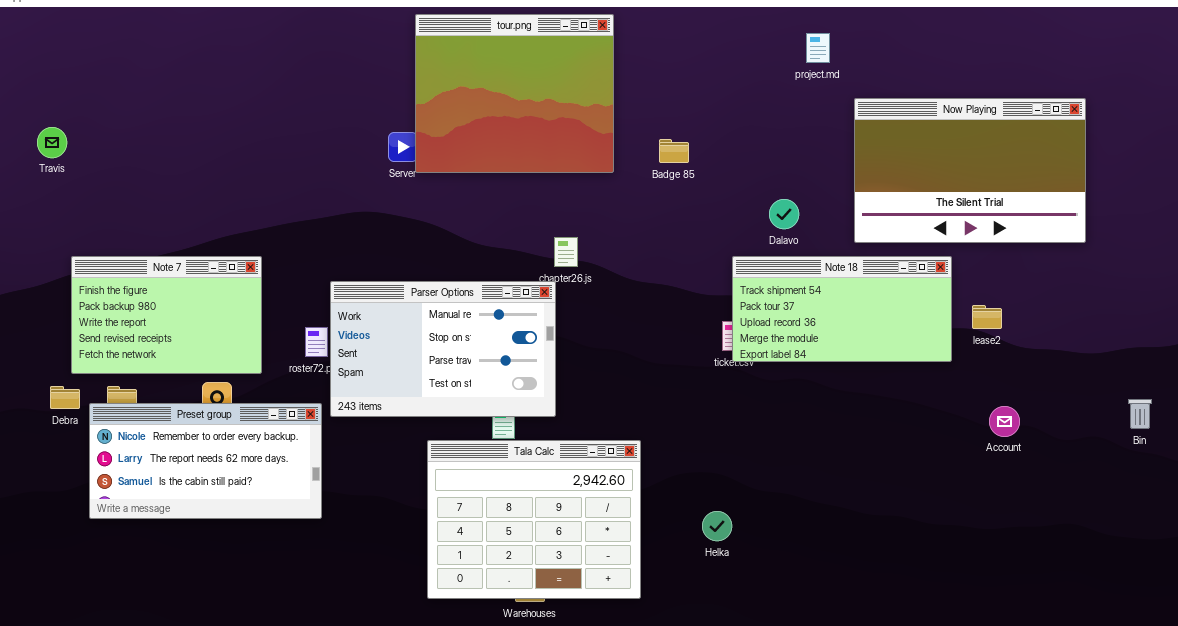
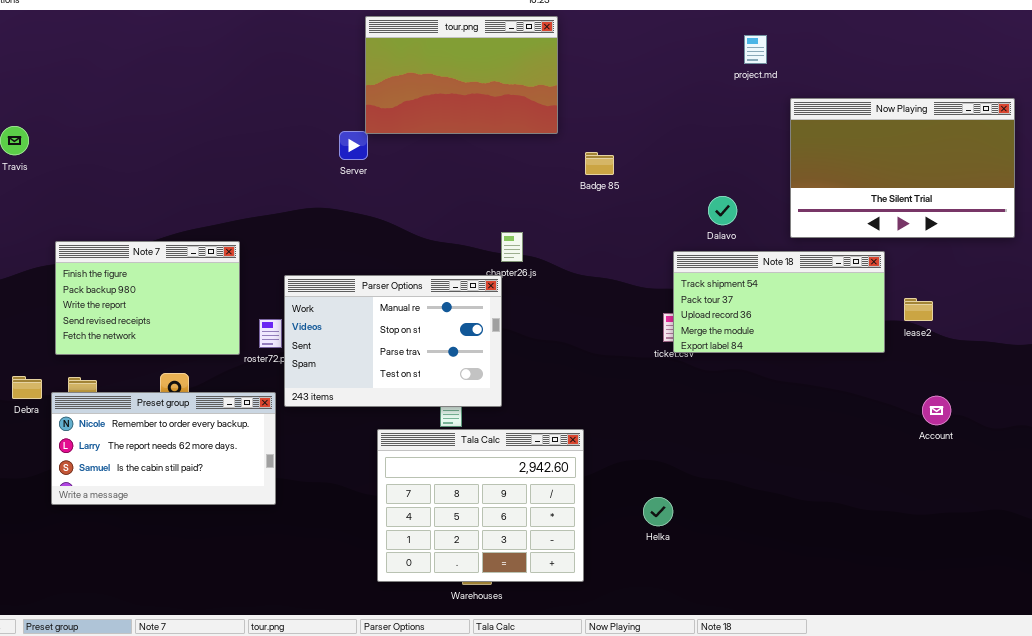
tour.png: [415,14,614,173] -> [365,16,558,134], resized
Badge 85: [659,139,689,163] -> [585,152,614,175], moved
Note 7: [71,256,262,374] -> [55,241,240,355], moved

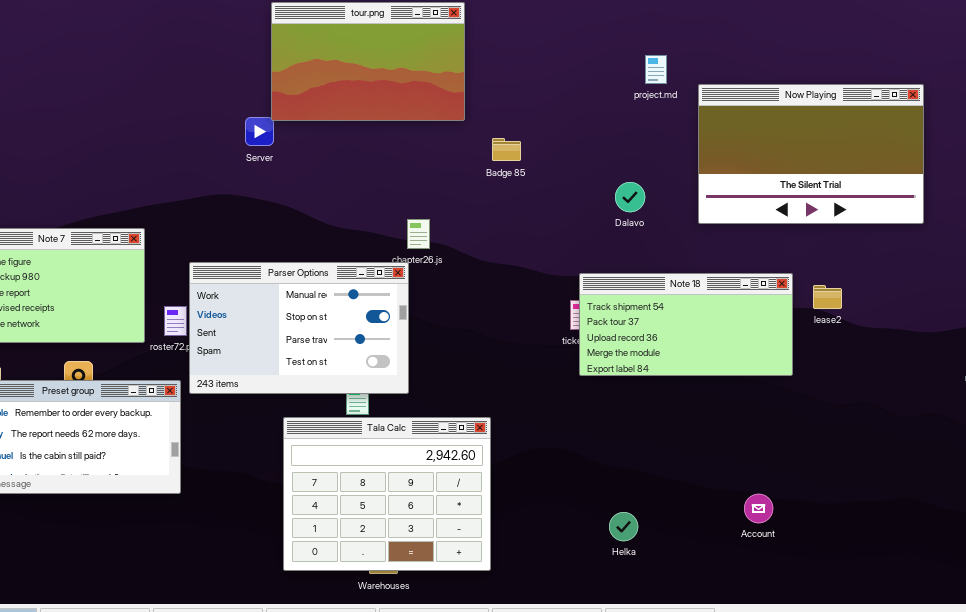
project.md: [744,35,767,64] -> [645,55,667,84], moved
Note 18: [673,251,885,353] -> [579,273,793,376], moved
Account: [922,396,951,425] -> [744,494,773,523], moved
Helka: [643,497,673,526] -> [609,512,638,541], moved

